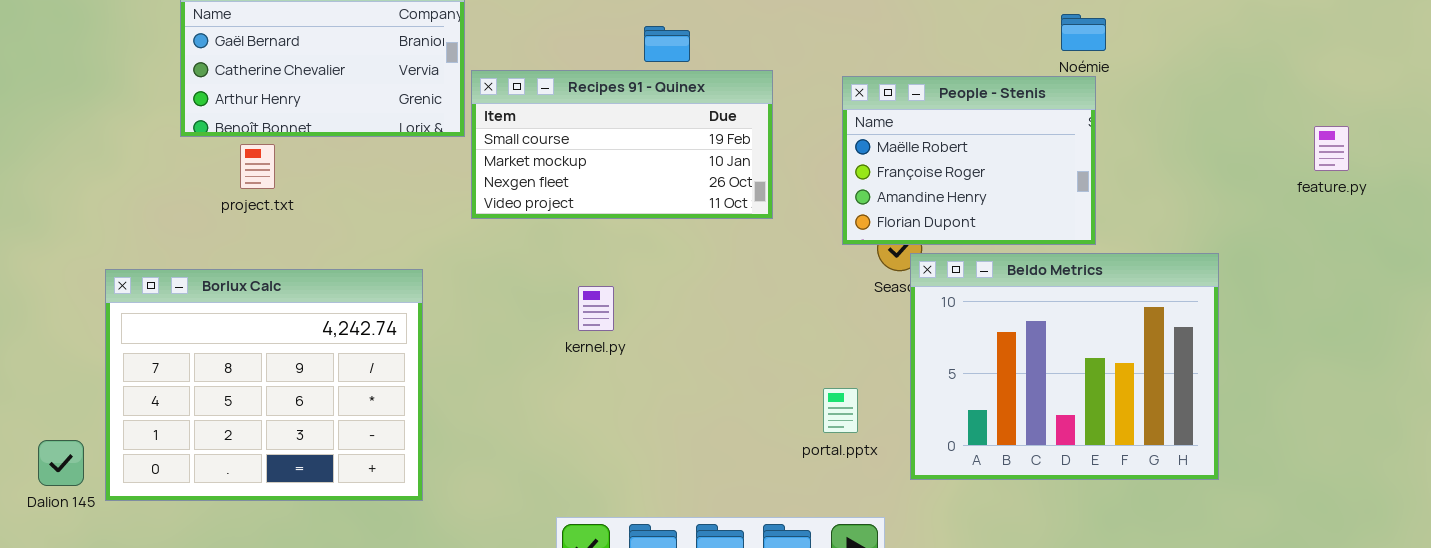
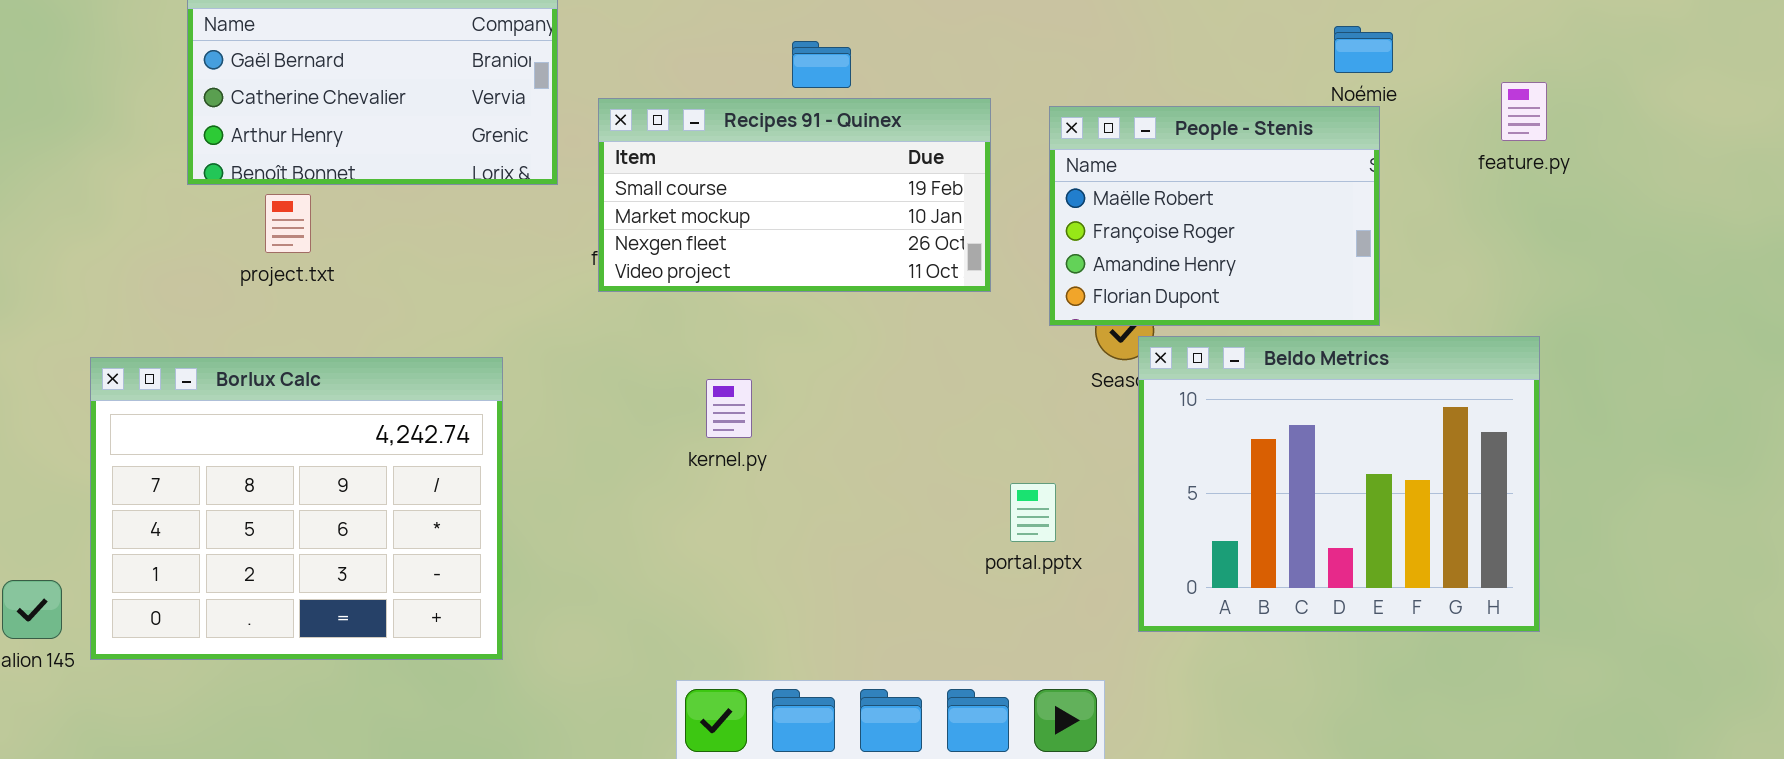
Recipes 91 - Quinex: [471,70,773,219] -> [598,98,991,292], moved
feature.py: [1314,126,1349,171] -> [1501,82,1547,141], moved
portal.pptx: [823,388,858,433] -> [1010,483,1056,542], moved

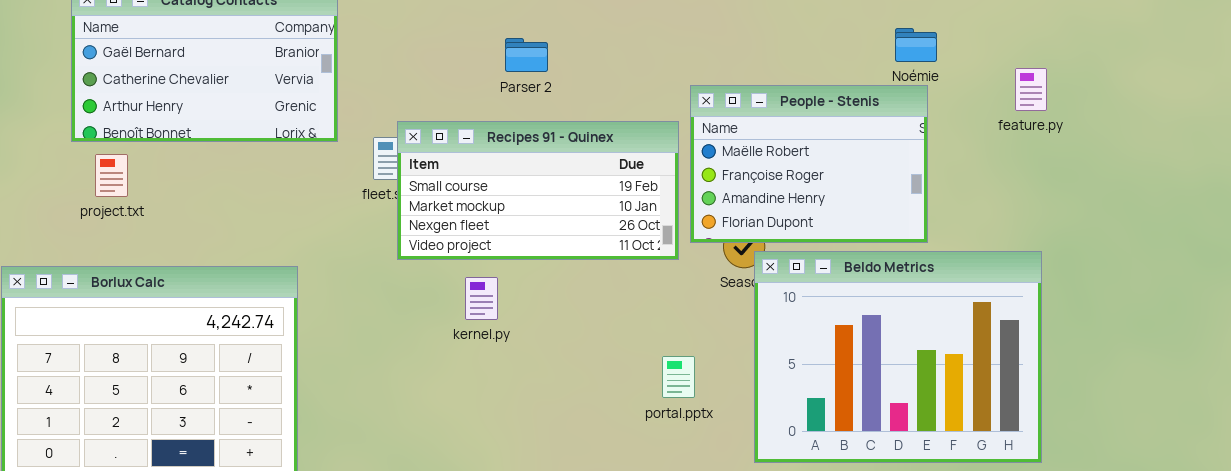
Recipes 91 - Quinex: [598,98,991,292] -> [397,121,679,260], moved
project.txt: [265,194,311,253] -> [95,154,128,197], moved
kernel.py: [706,379,752,438] -> [465,277,498,320], moved

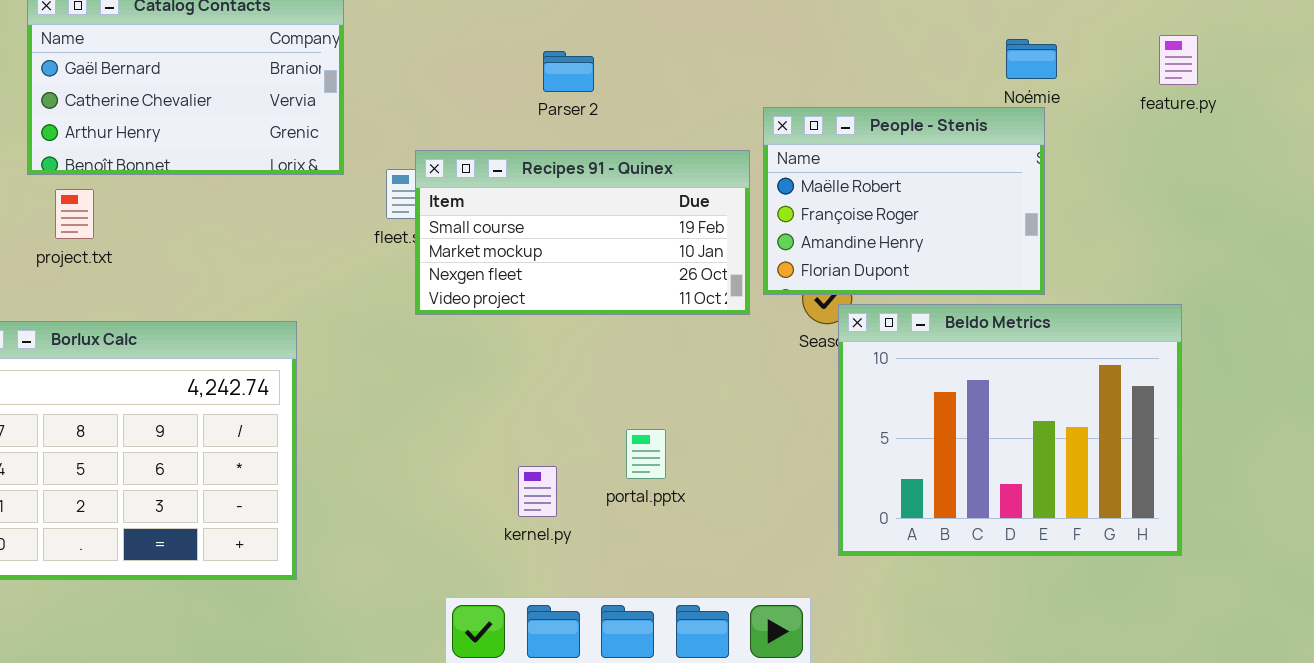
feature.py: [1015,68,1047,111] -> [1159,35,1198,85], moved
kernel.py: [465,277,498,320] -> [518,466,557,517], moved
portal.pptx: [662,356,695,398] -> [626,429,666,479], moved

